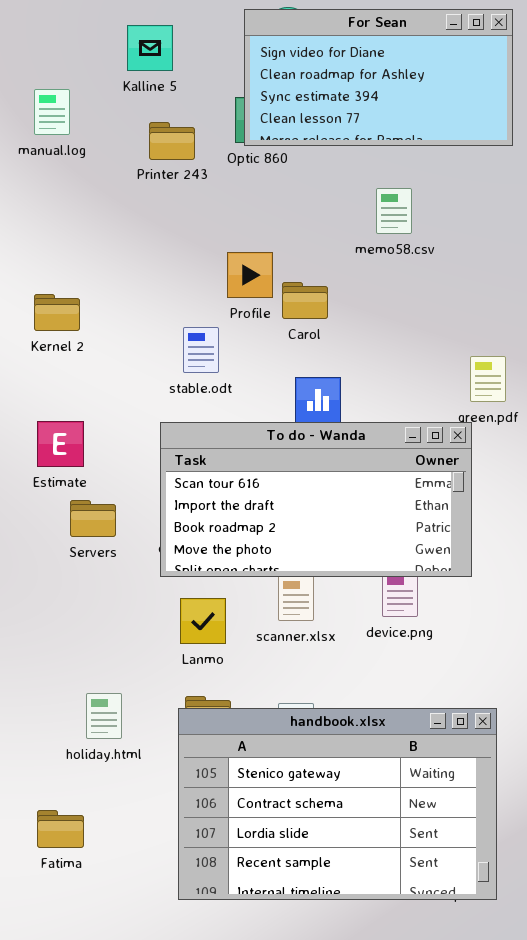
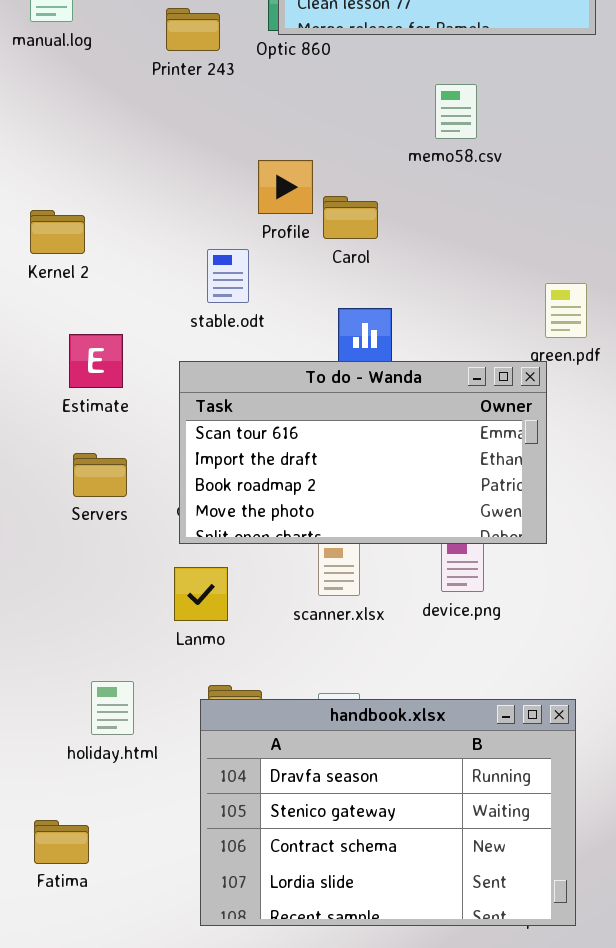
Estimate: [37,421,84,467] -> [69,334,123,388], moved
Lanmo: [180,598,226,644] -> [174,567,228,621], moved
handbook.xlsx: [178,708,497,900] -> [200,699,576,926], scrolled up 1 row

